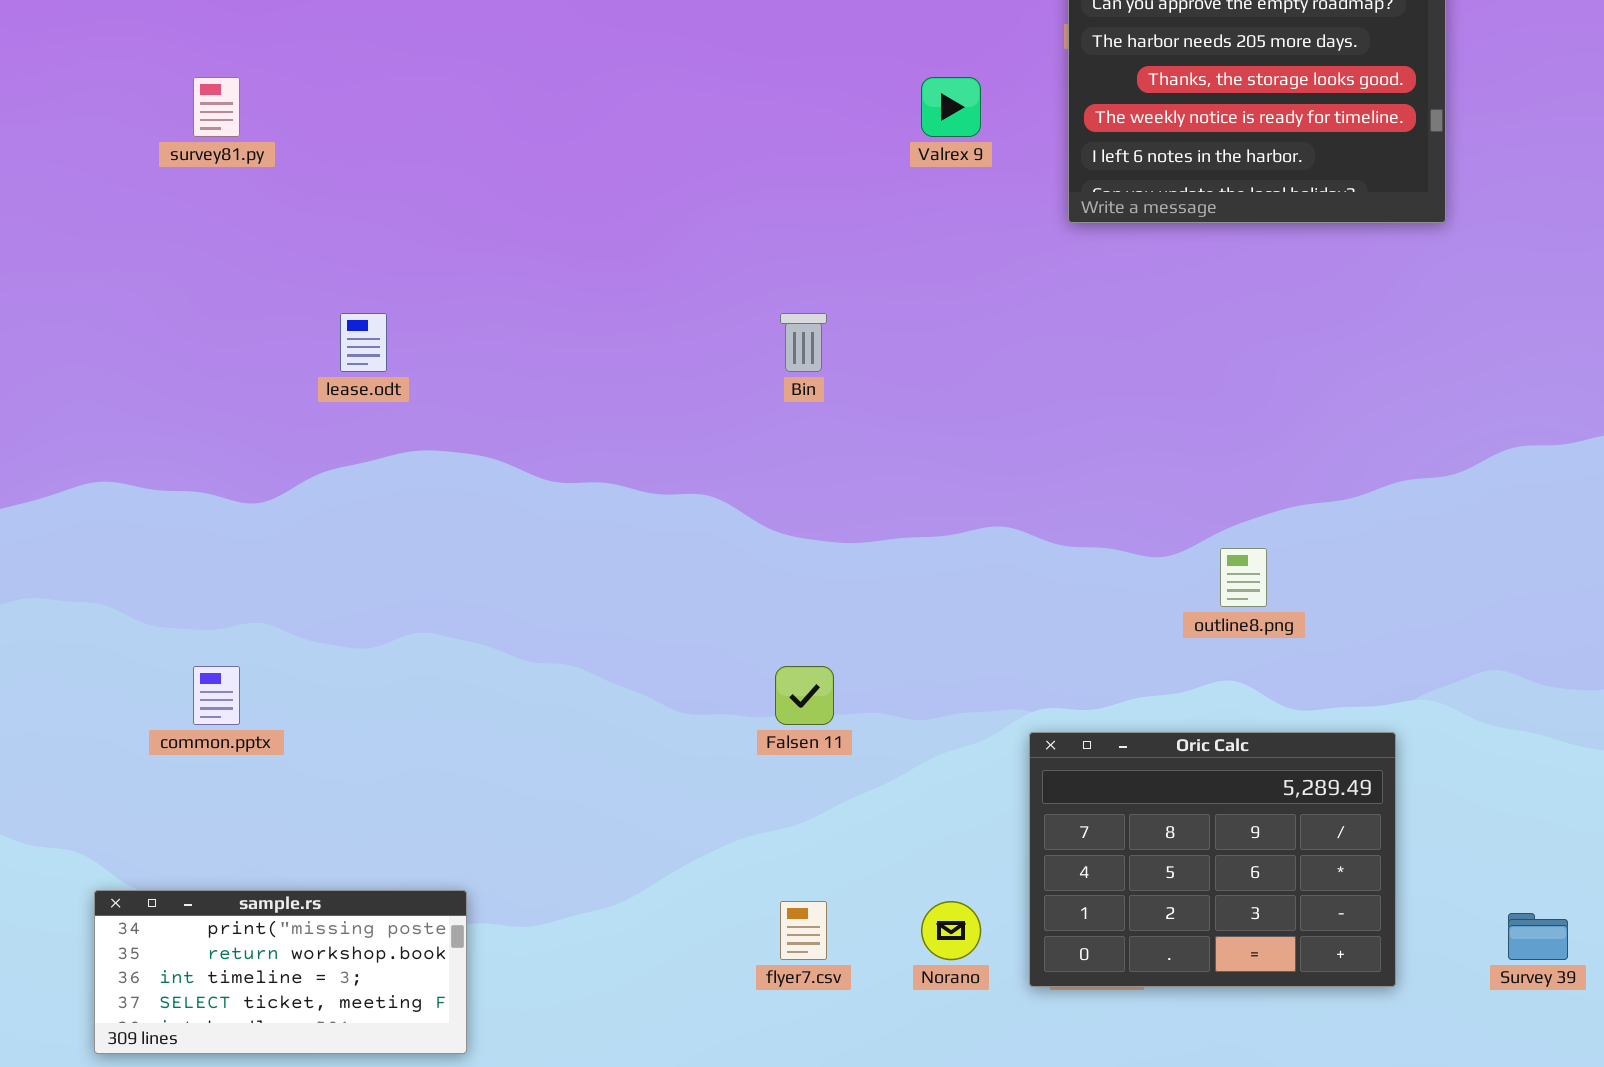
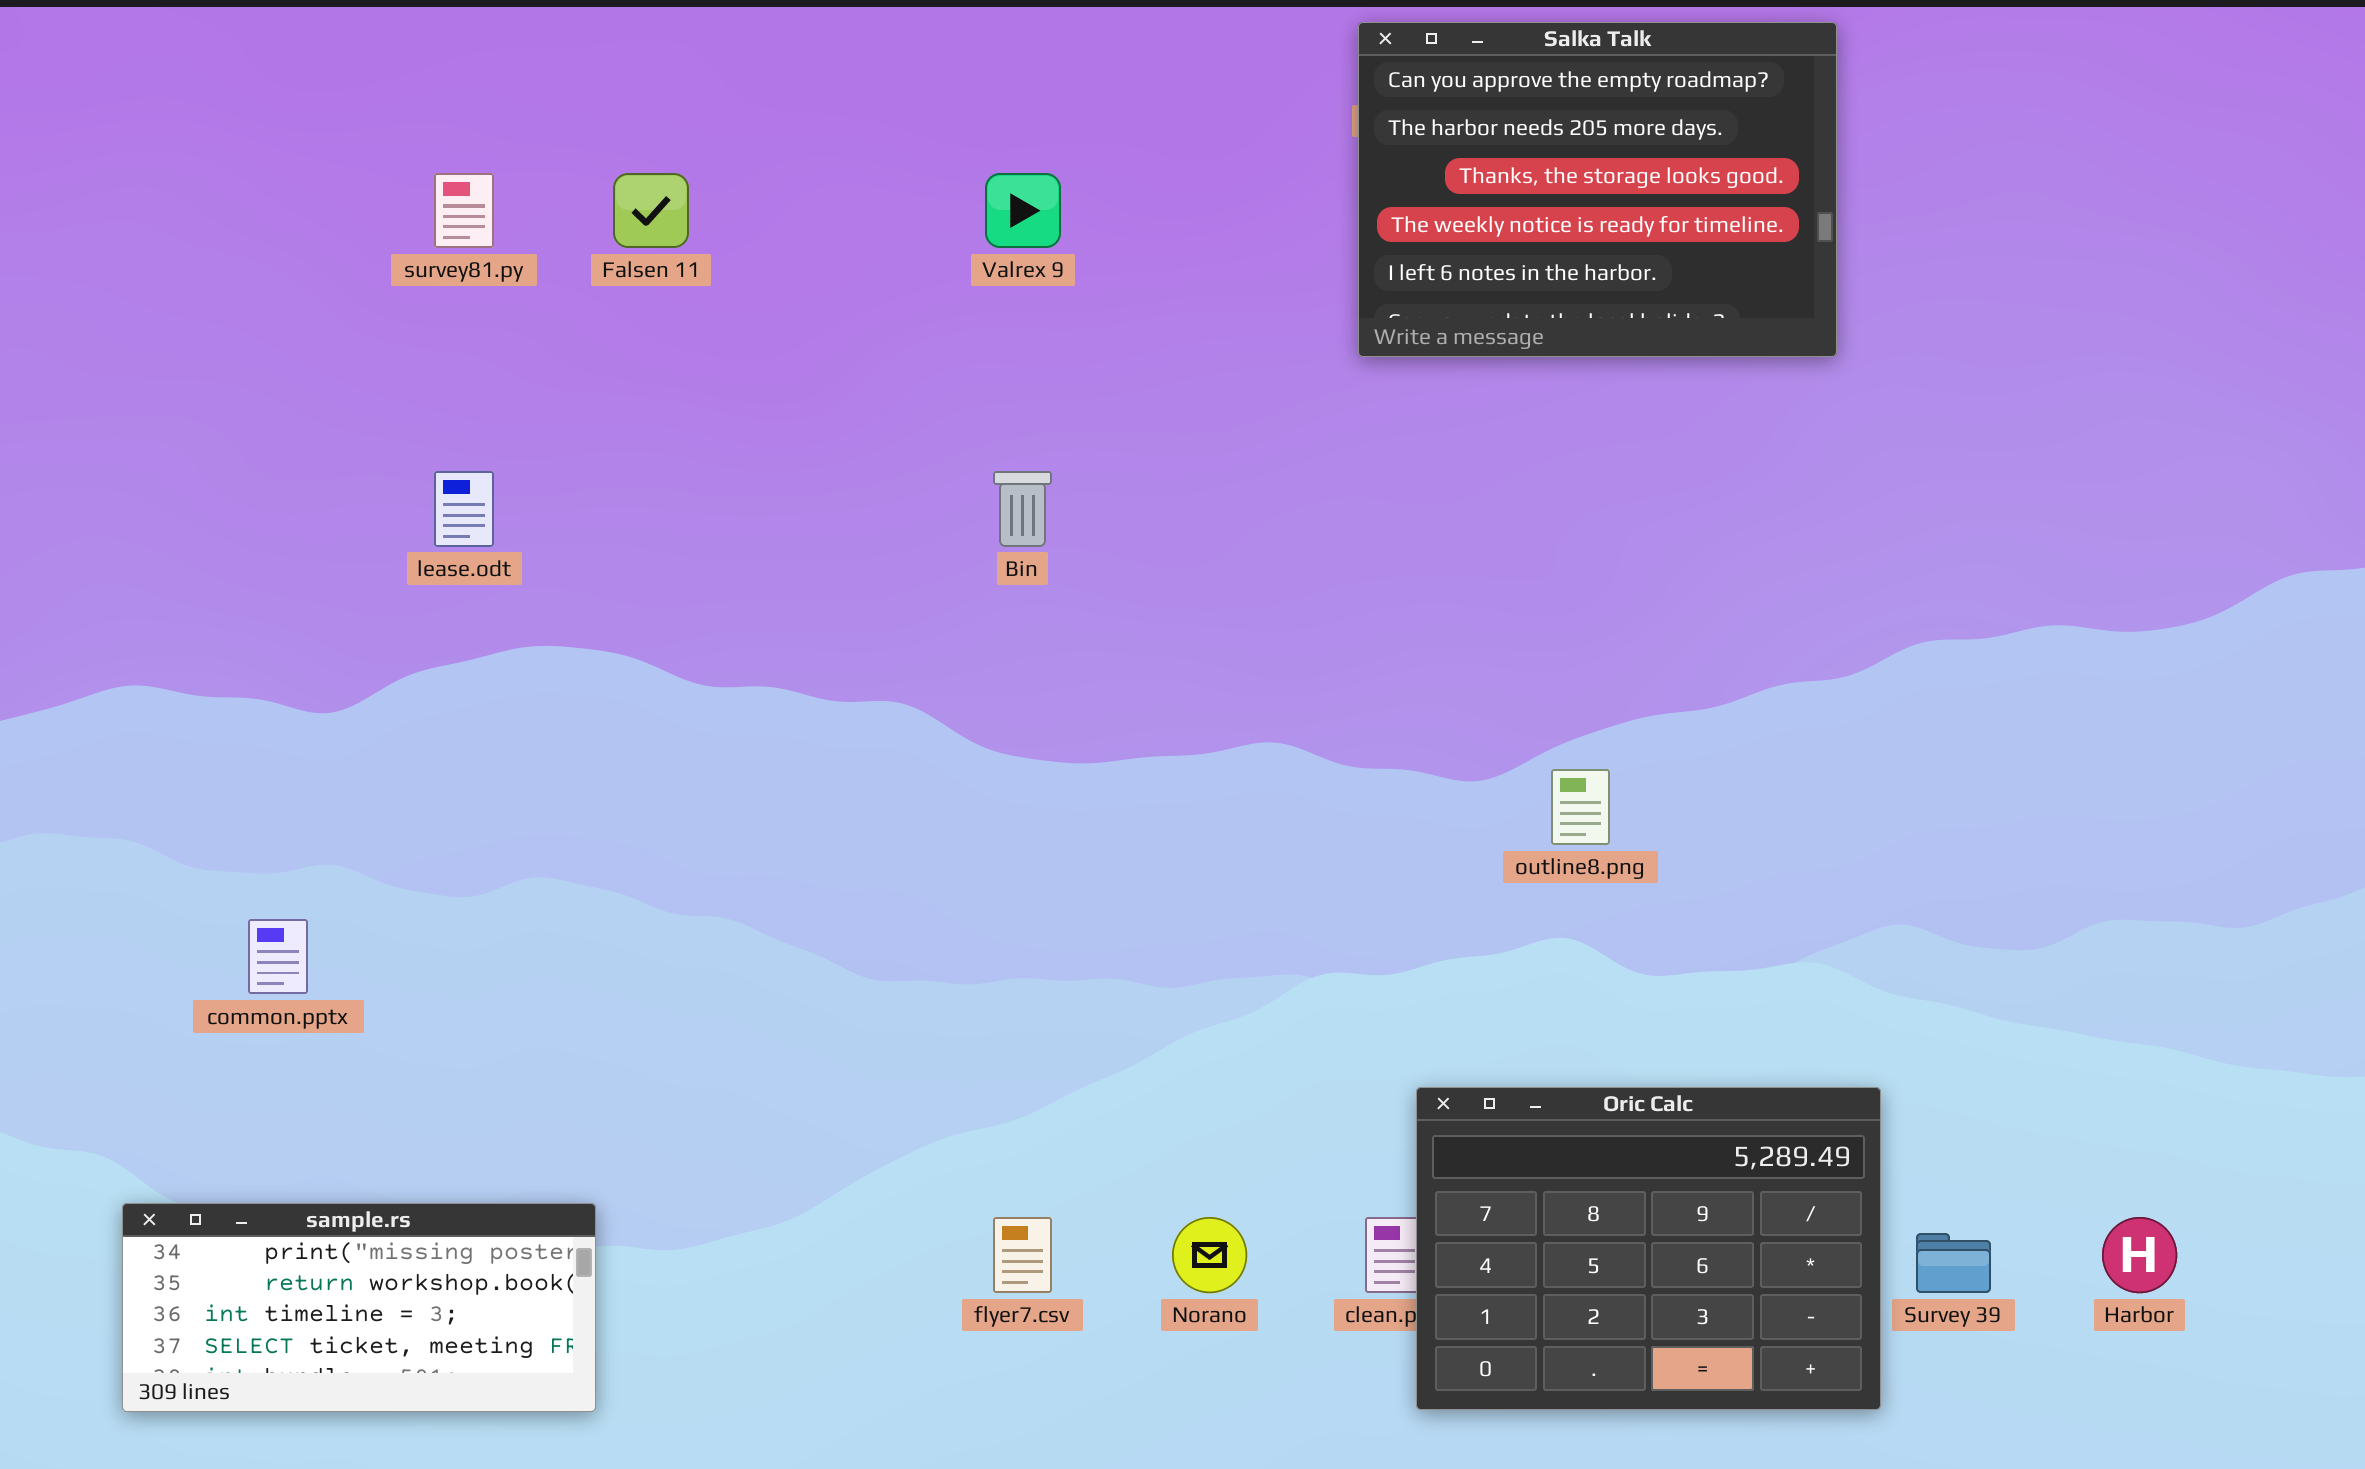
survey81.py: [193,77,240,137] -> [434,173,494,248], moved
Valrex 9: [921,77,981,137] -> [985,173,1061,248], moved
Falsen 11: [775,666,834,725] -> [613,173,689,248], moved
Oric Calc: [1029,732,1396,987] -> [1416,1087,1881,1410], moved

